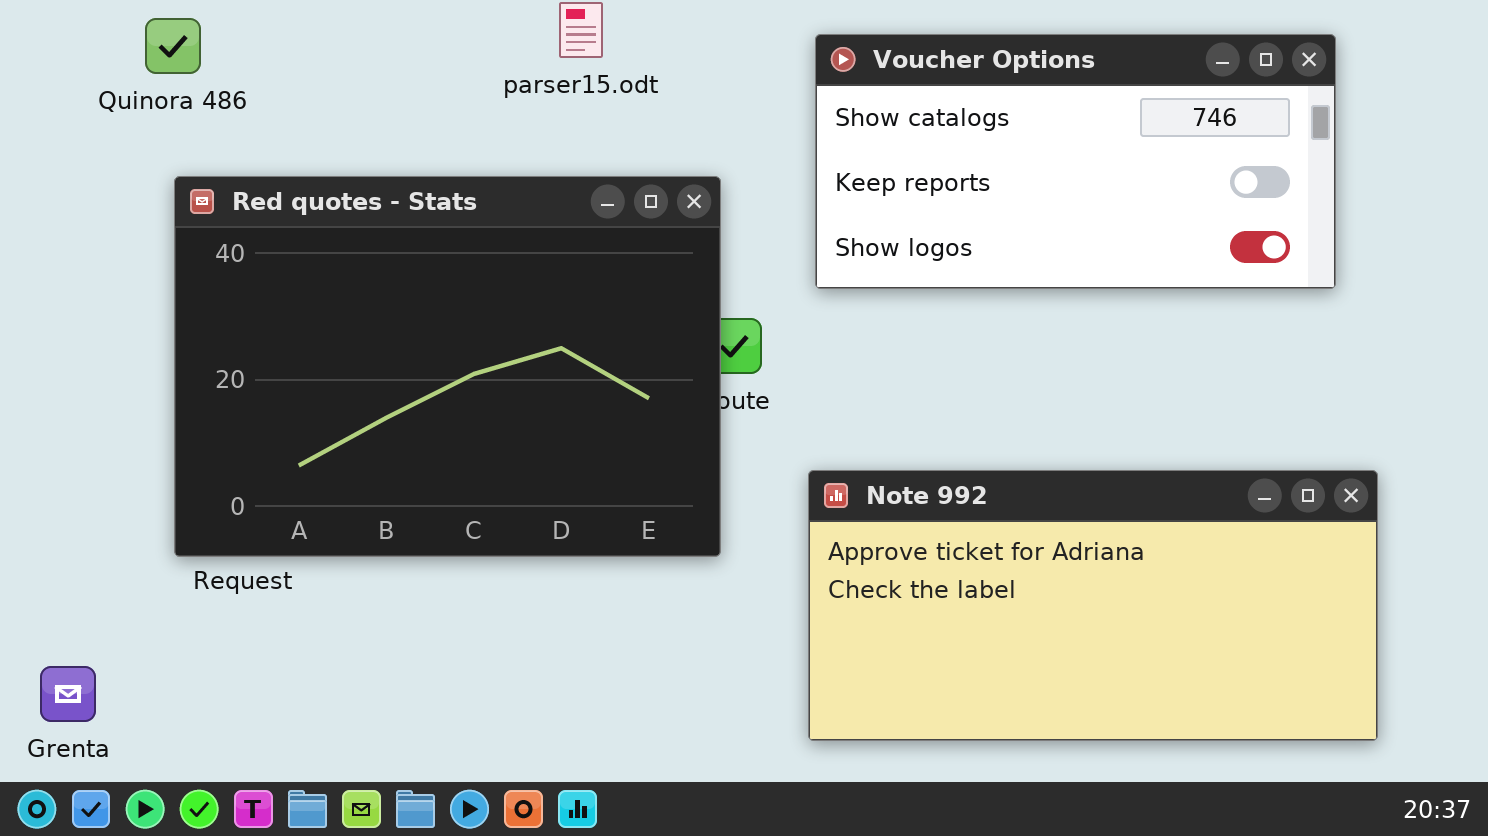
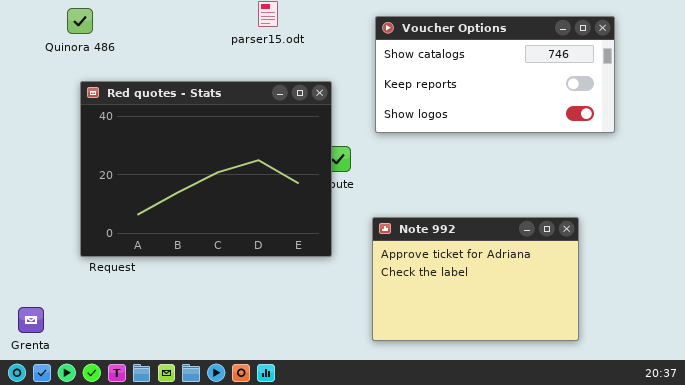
Note 992: [808,470,1378,741] -> [372,217,579,341], resized

